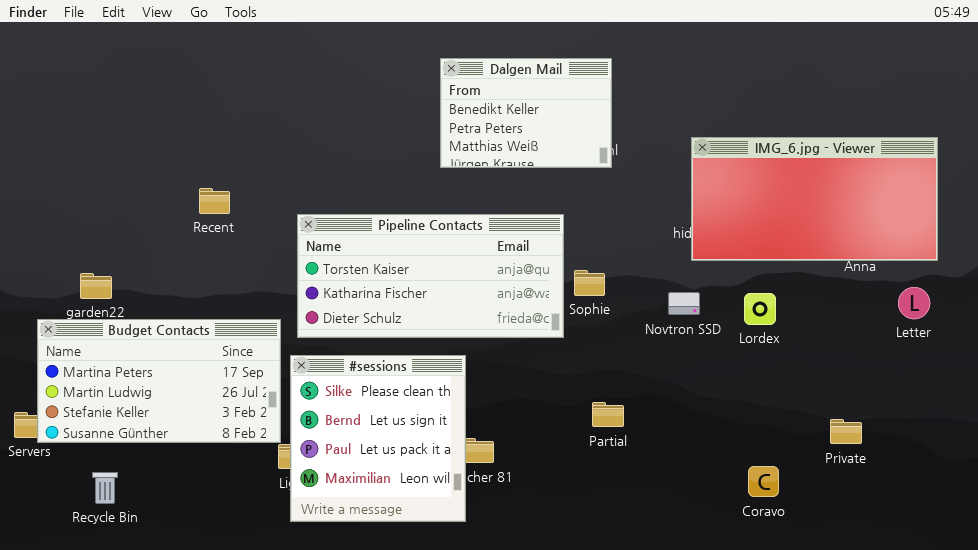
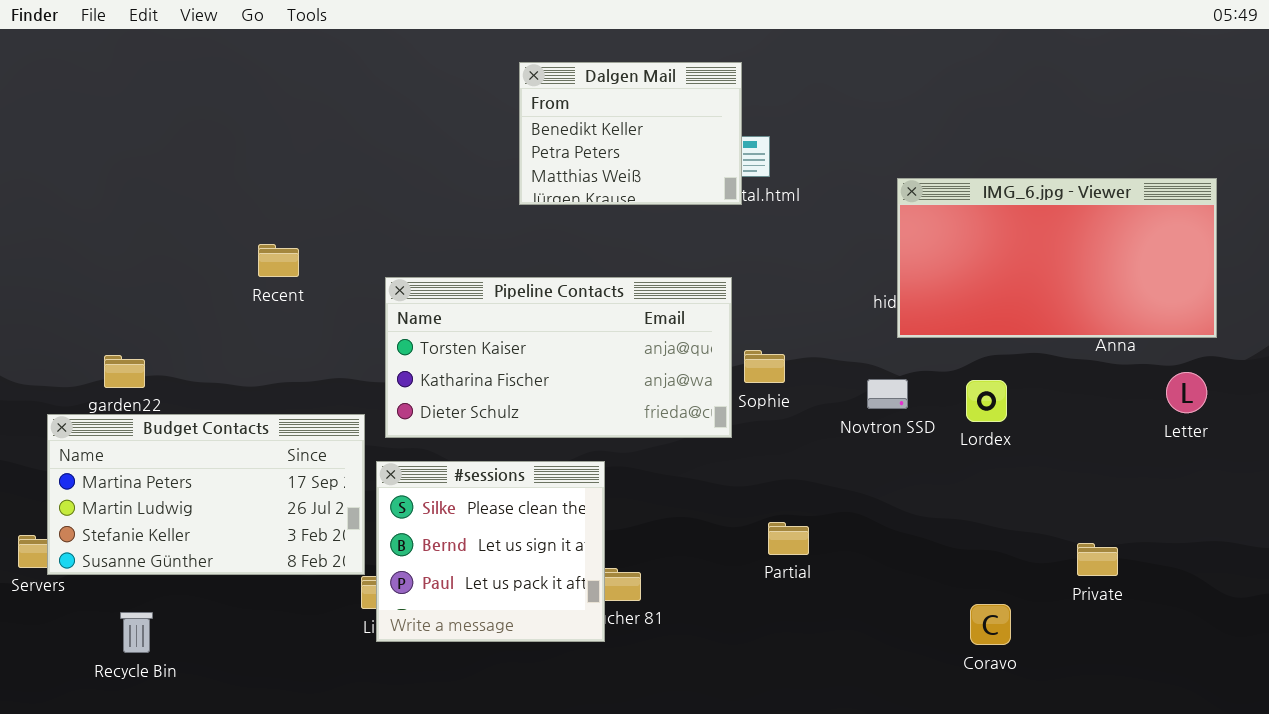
Dalgen Mail: [440,58,612,168] -> [519,62,742,205], moved
#sessions: [290,355,466,522] -> [376,461,605,642], resized

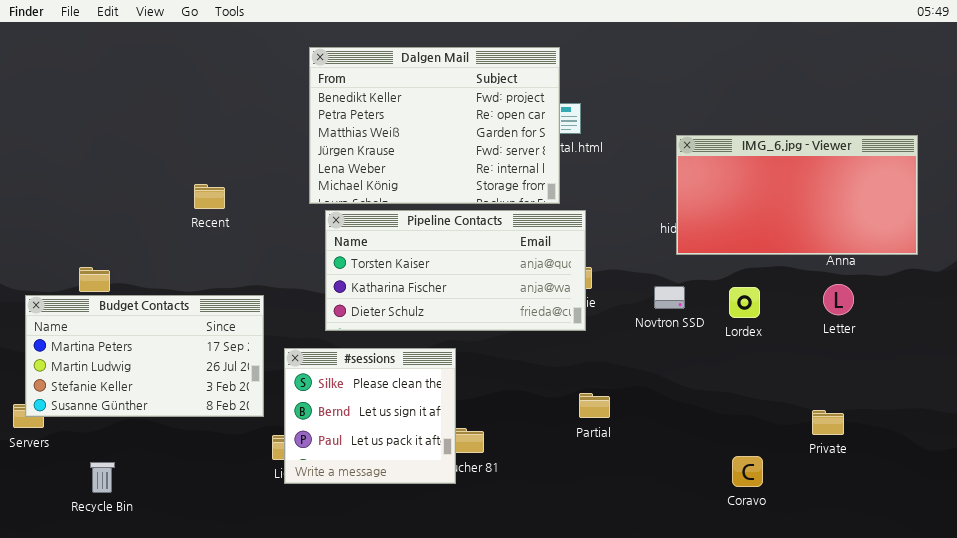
Dalgen Mail: [519,62,742,205] -> [309,47,560,204], resized
Pipeline Contacts: [385,277,732,438] -> [325,210,586,331], moved
Letter: [1166,372,1207,413] -> [823,284,854,315], moved
Budget Contacts: [47,414,365,575] -> [25,295,264,417], moved

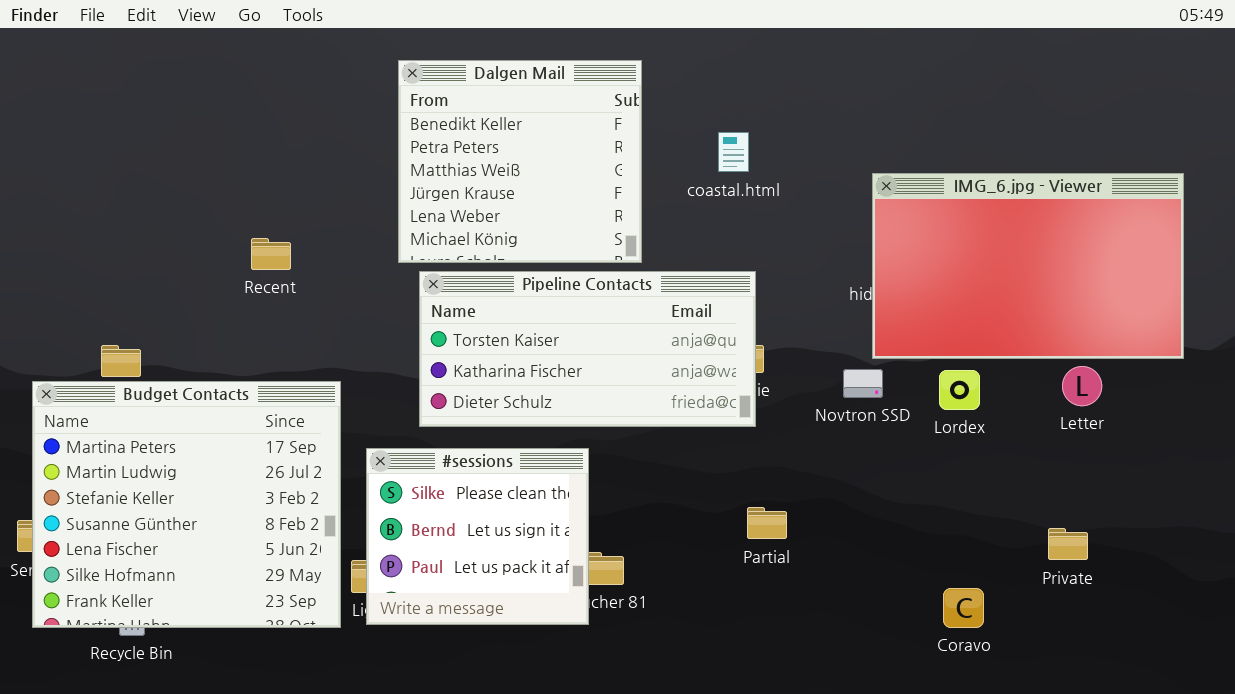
Dalgen Mail: [309,47,560,204] -> [398,60,642,263], resized
IMG_6.jpg - Viewer: [676,135,918,255] -> [872,173,1184,359], resized
Budget Contacts: [25,295,264,417] -> [32,381,341,628], resized

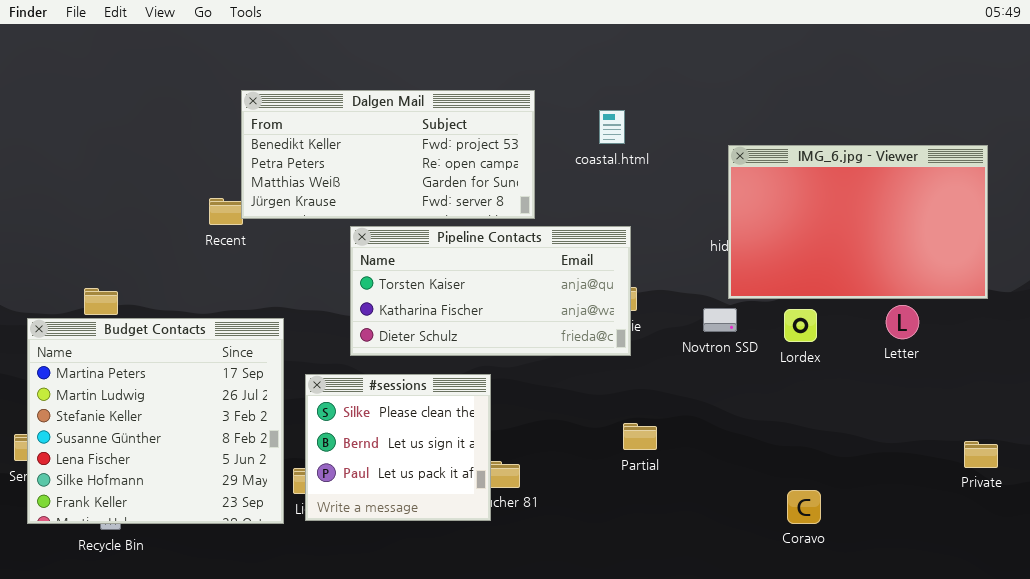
Dalgen Mail: [398,60,642,263] -> [241,90,535,219], resized
Private: [1048,528,1088,560] -> [964,441,998,468], moved

